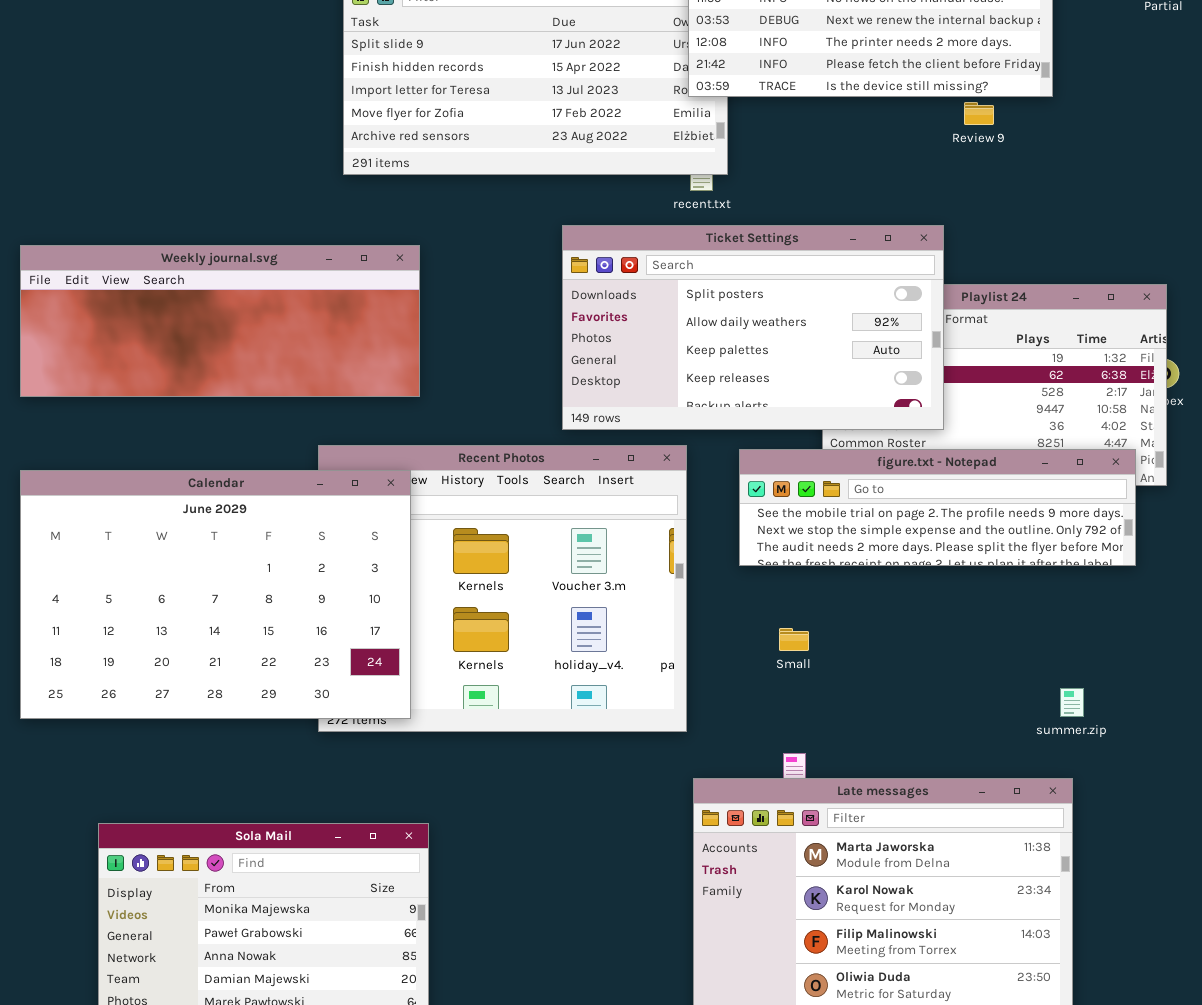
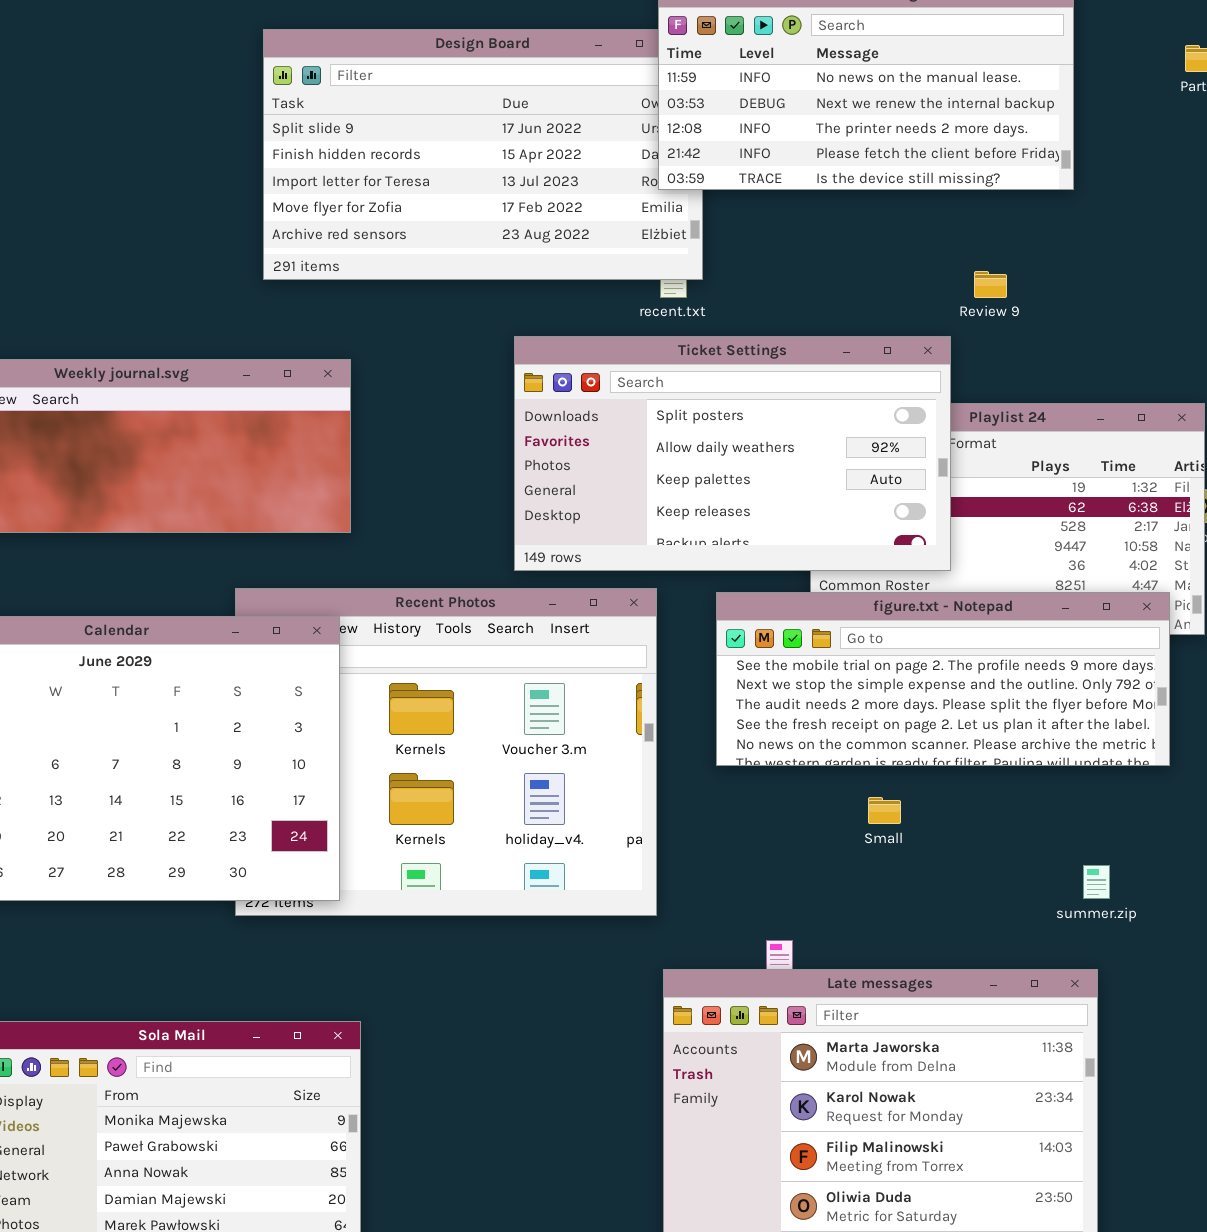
Review 9: [964,102,994,125] -> [974,271,1007,298], moved
figure.txt - Notepad: [739,449,1136,566] -> [716,592,1170,766], resized
Small: [779,628,809,651] -> [868,797,901,824], moved

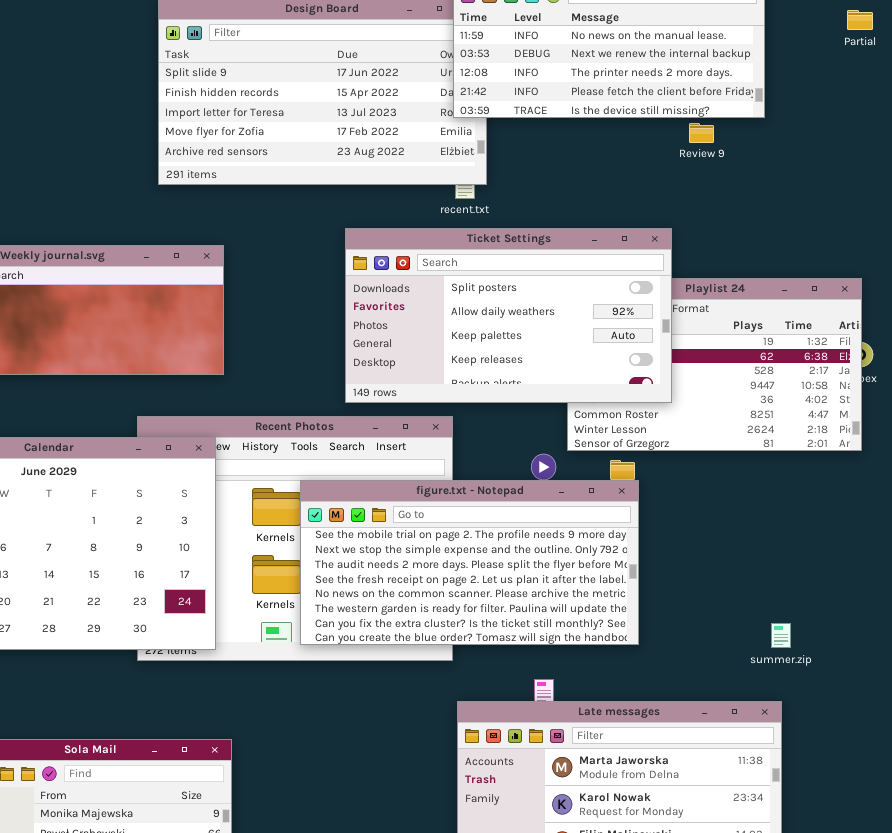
Review 9: [974,271,1007,298] -> [689,123,714,143], moved
figure.txt - Notepad: [716,592,1170,766] -> [300,480,639,645], moved, resized

